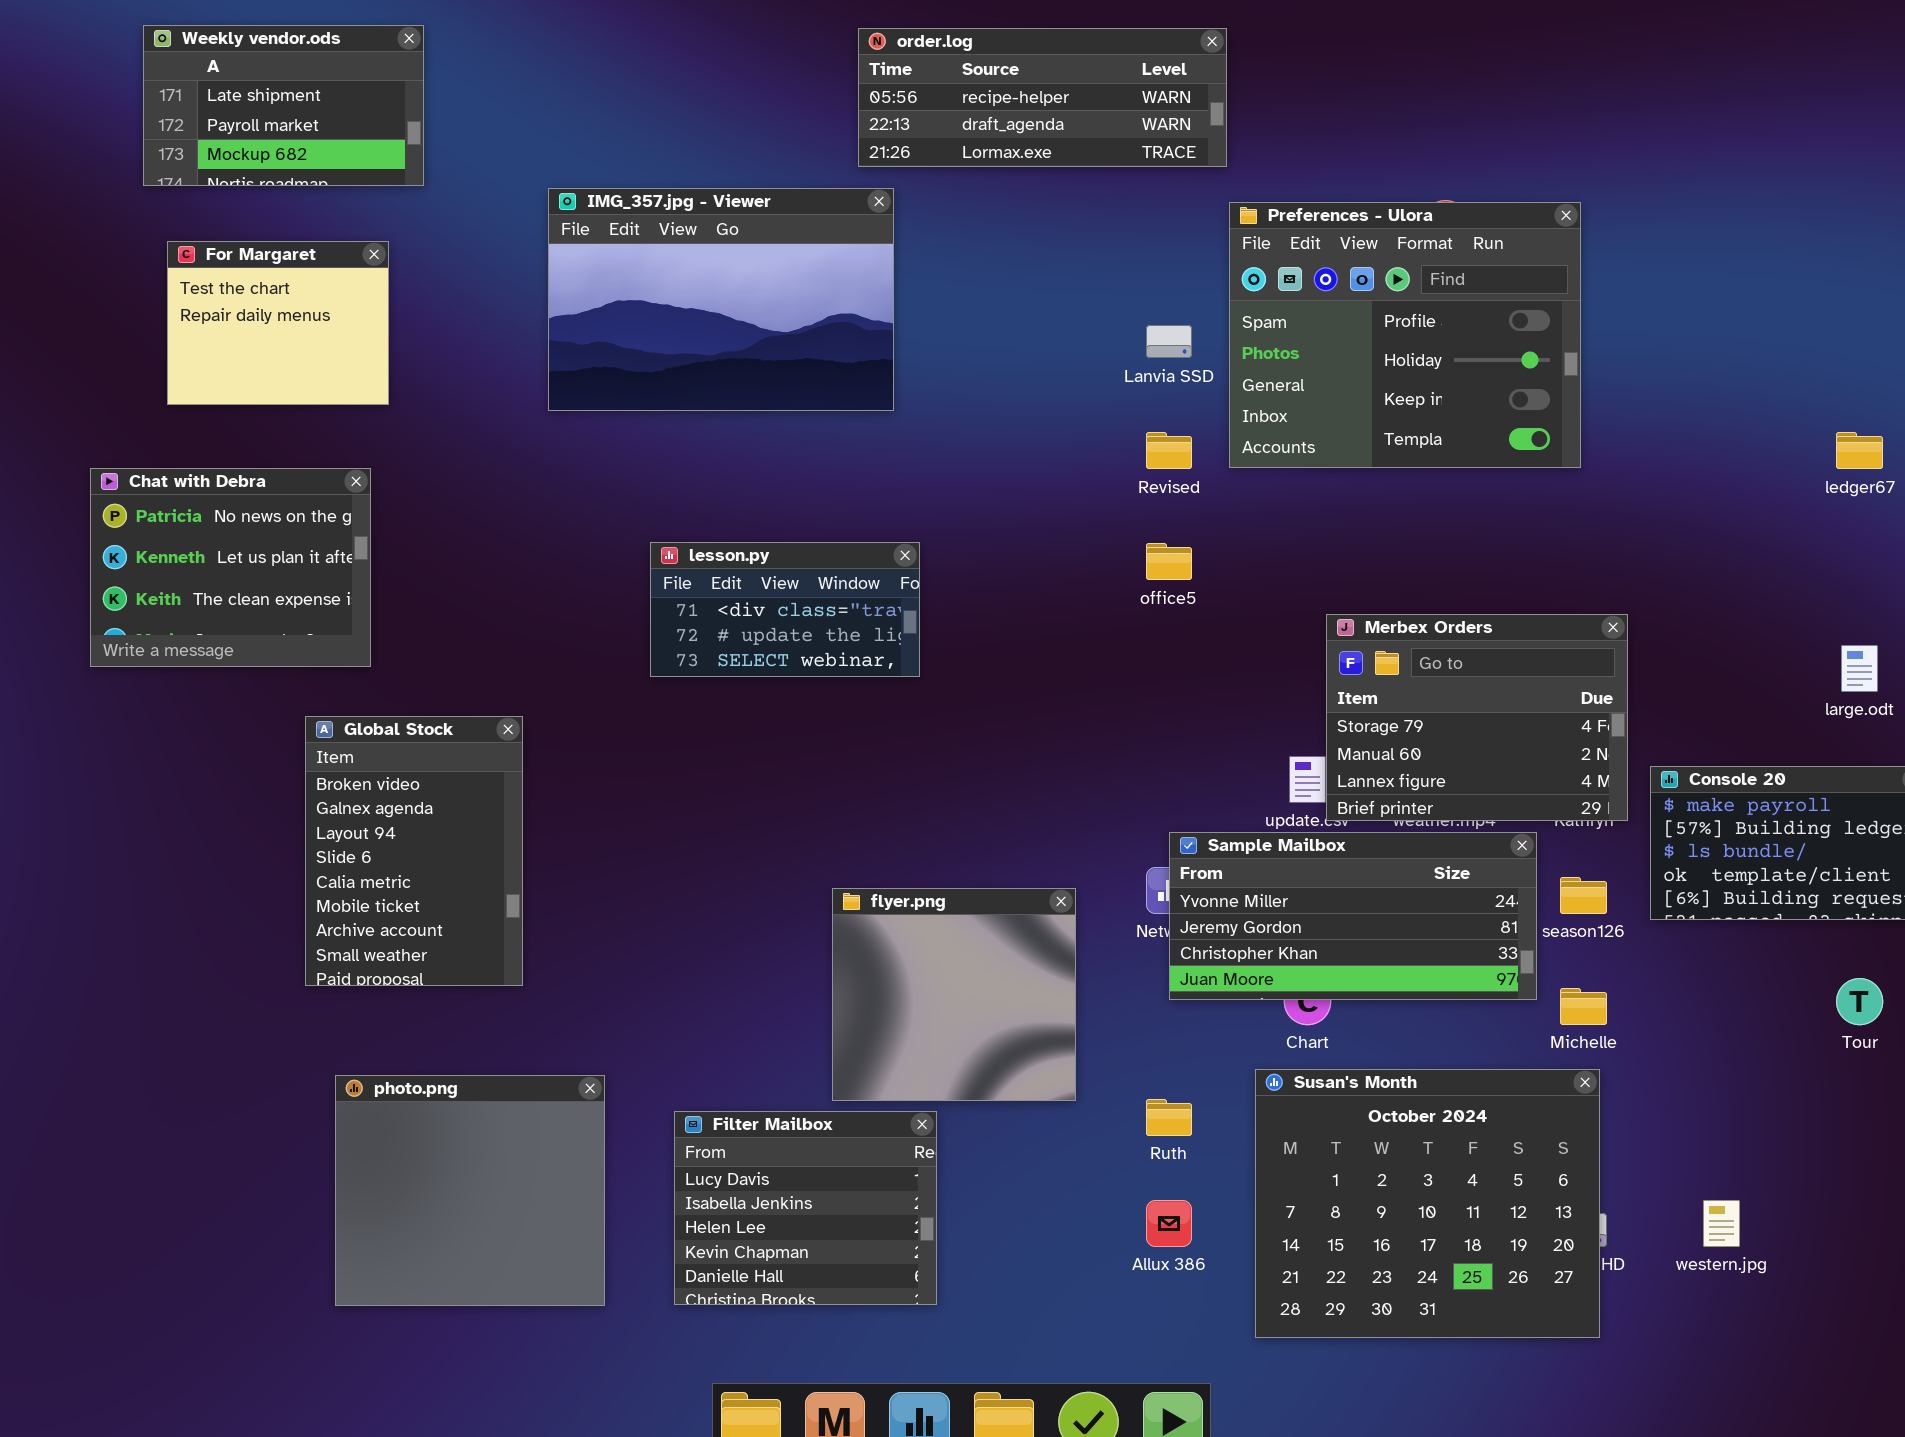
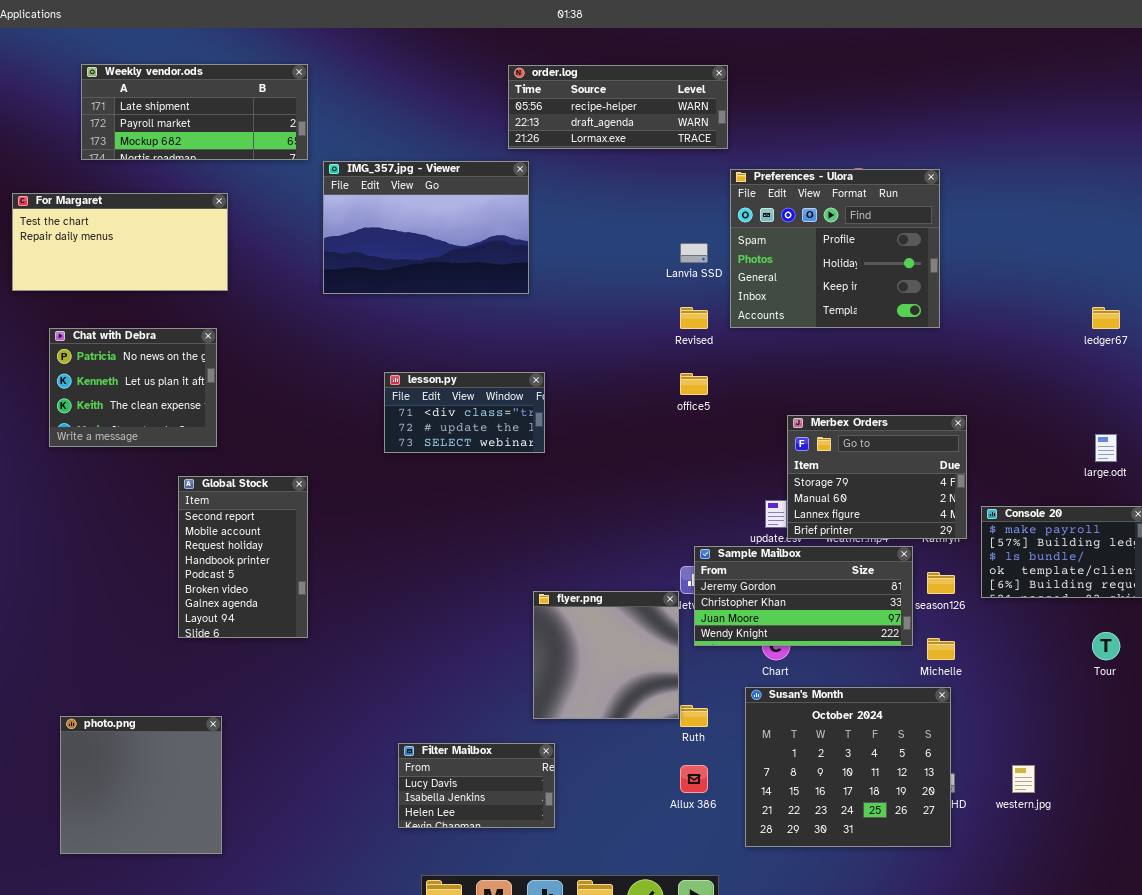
Weekly vendor.ods: [143,25,424,186] -> [81,64,308,160], resized
For Margaret: [167,241,389,405] -> [12,193,228,291], resized
Global Stock: [305,716,523,986] -> [178,476,308,638], scrolled up 5 rows
Sample Mailbox: [1169,832,1537,1000] -> [694,546,913,646], scrolled down 1 row
flyer.png: [832,888,1076,1101] -> [533,591,679,719], moved
photo.png: [335,1075,605,1306] -> [60,716,222,854], moved
Filter Mailbox: [674,1111,937,1305] -> [398,743,555,828], resized

